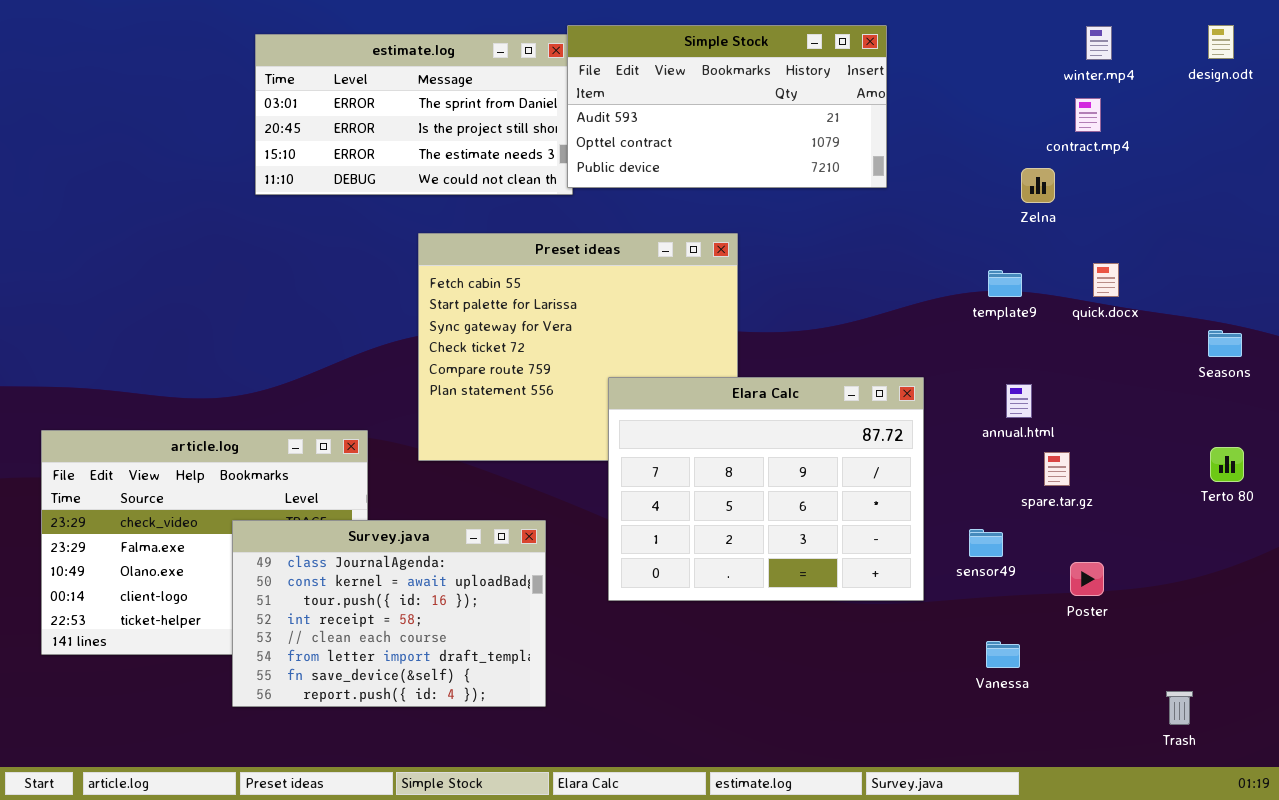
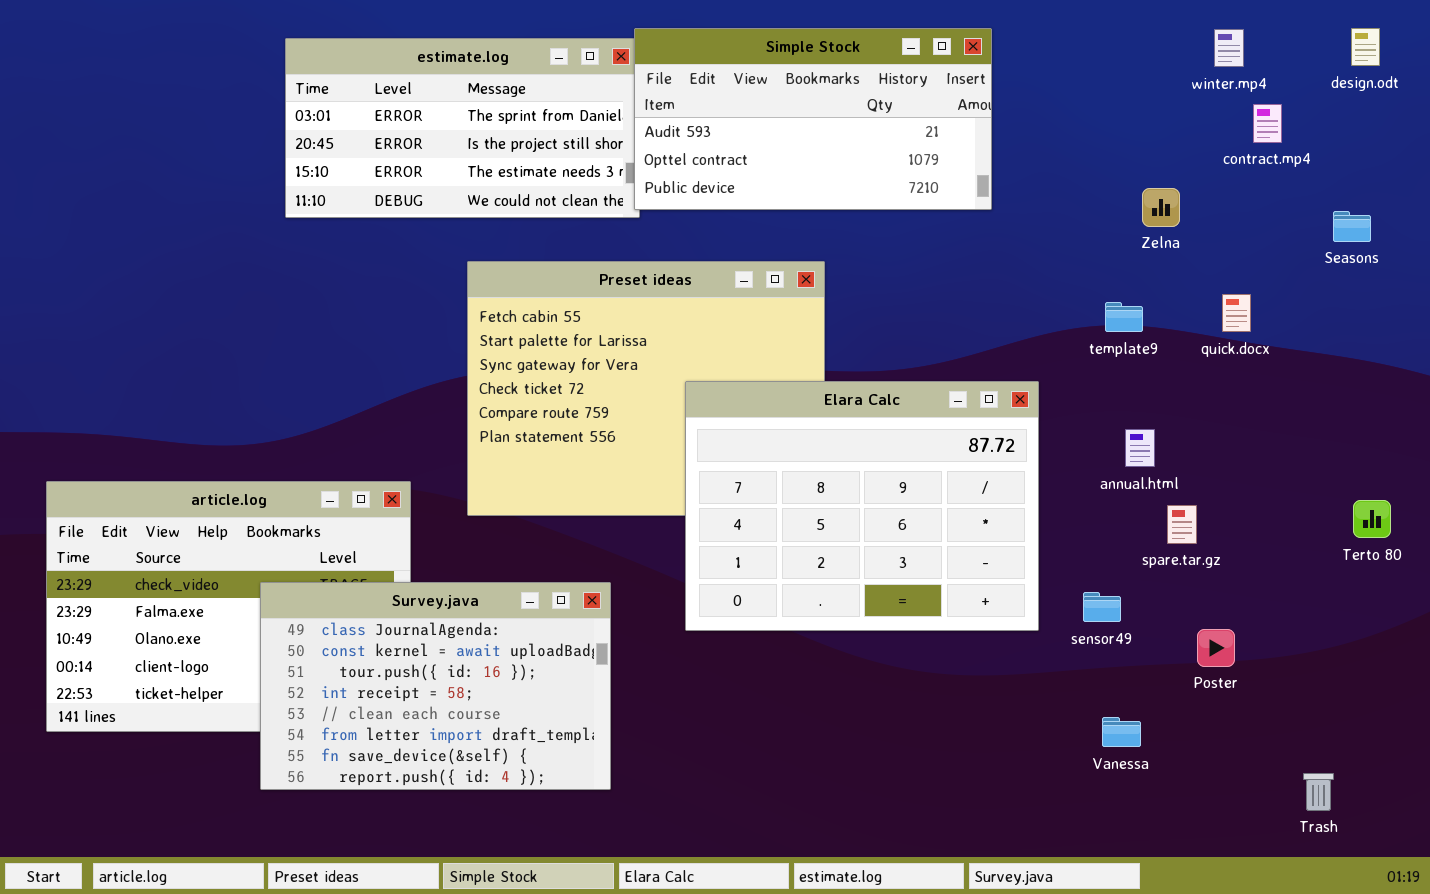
contract.mp4: [1075,98,1101,132] -> [1253,104,1282,143], moved
Seasons: [1208,330,1242,357] -> [1333,211,1371,242], moved
Elara Calc: [608,377,924,601] -> [685,381,1039,631], moved

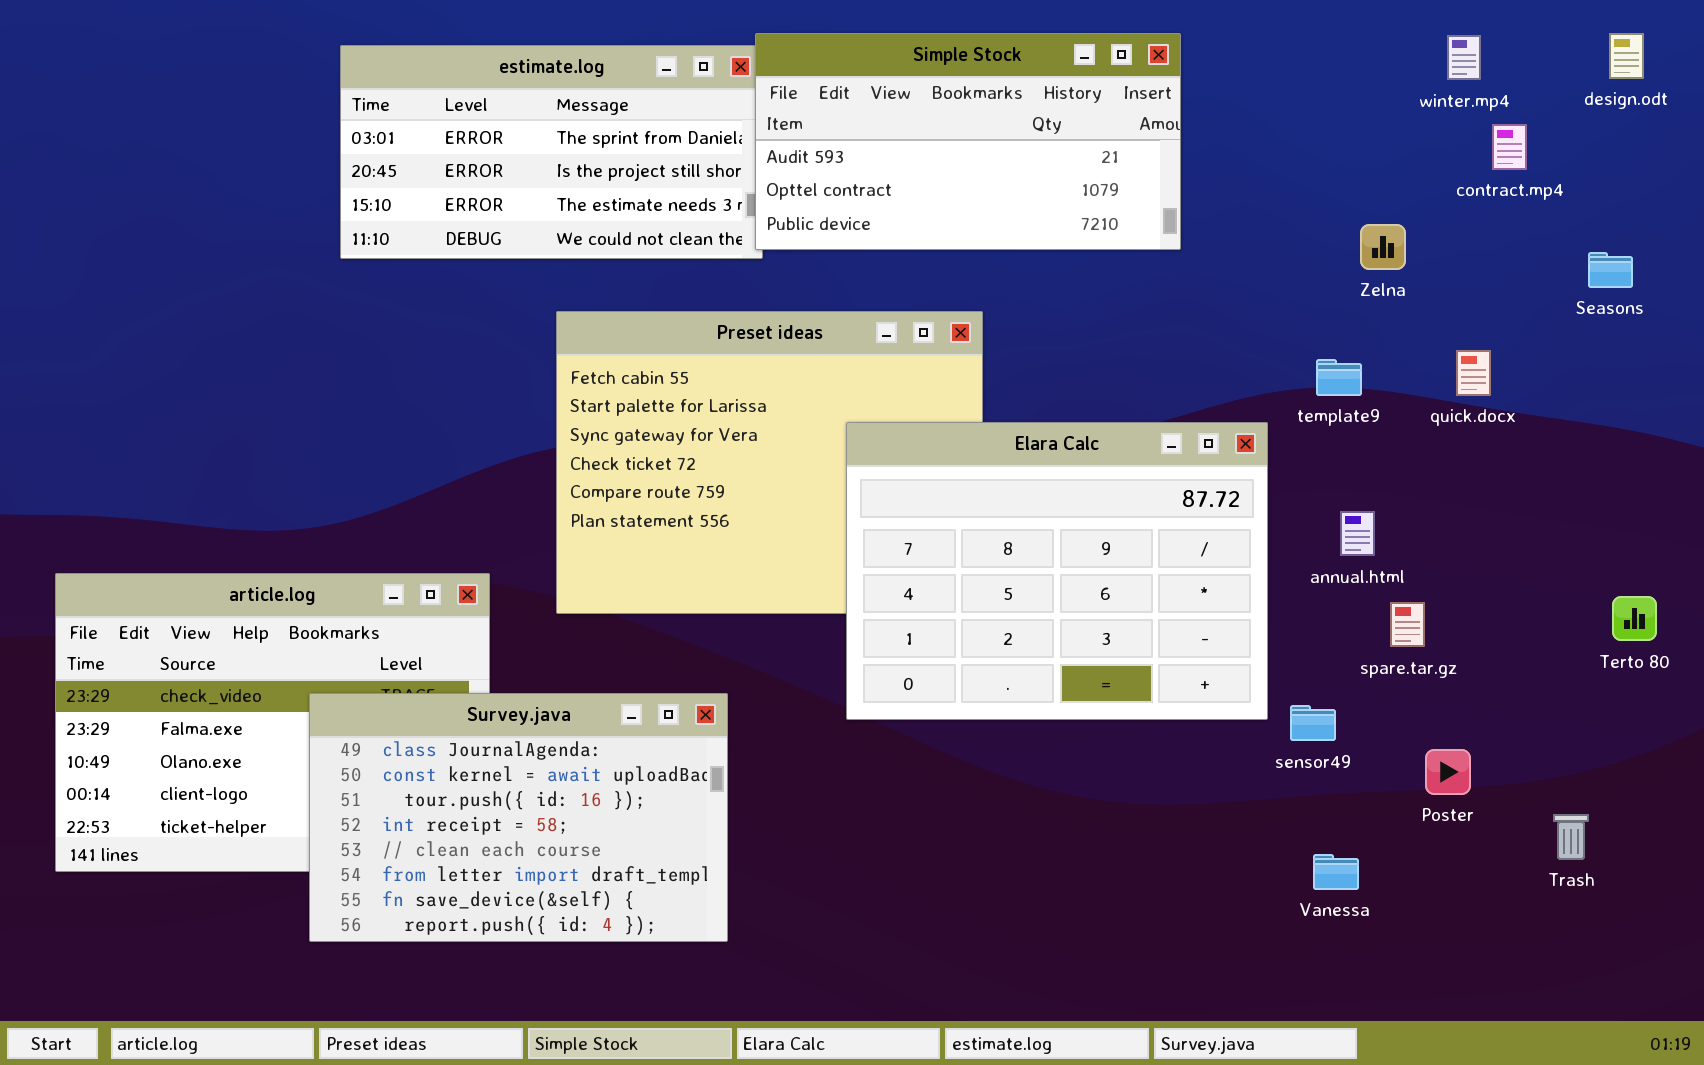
Elara Calc: [685,381,1039,631] -> [846,422,1268,720], moved
Trash: [1303,773,1334,811] -> [1553,814,1589,860], moved

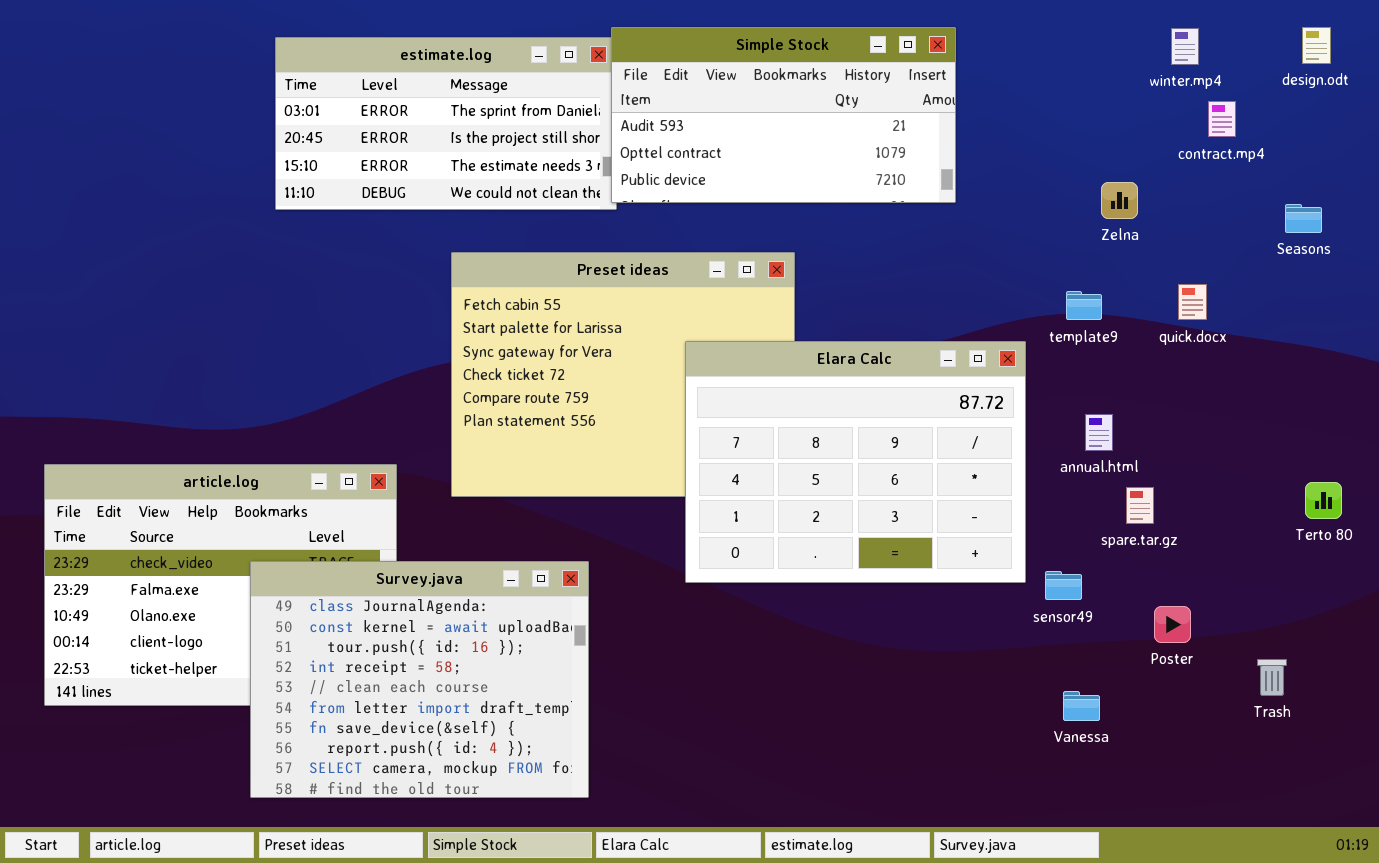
Survey.java: [309,693,728,942] -> [250,561,589,798], resized

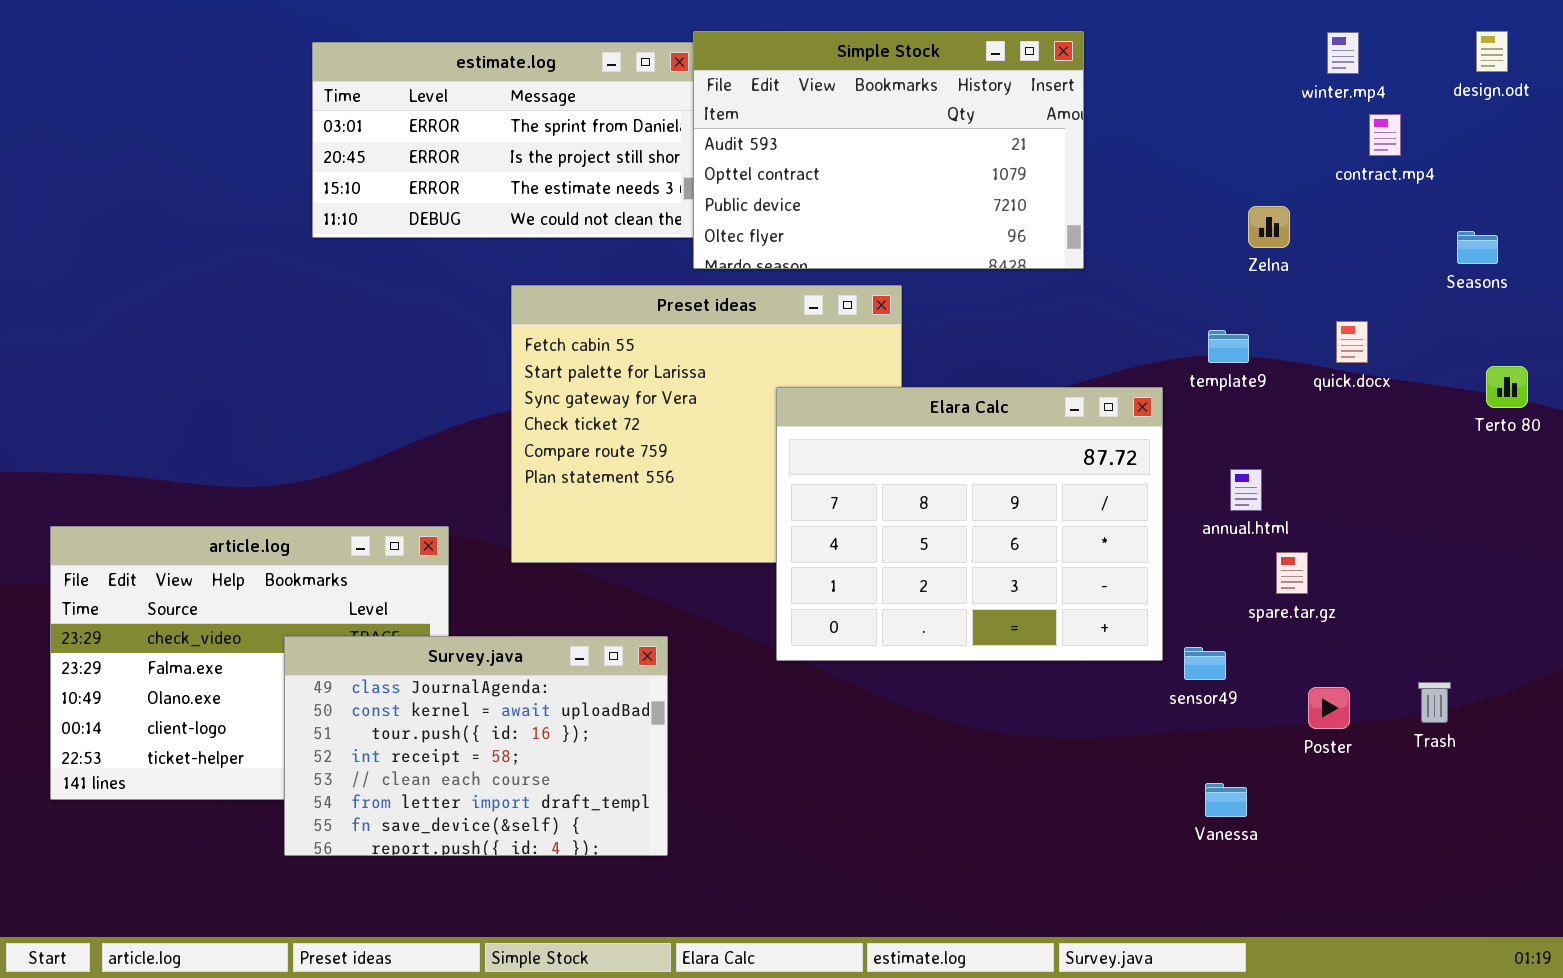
Simple Stock: [611,27,956,203] -> [693,31,1084,269], resized
Terto 80: [1305,482,1342,519] -> [1486,366,1528,408], moved
Survey.java: [250,561,589,798] -> [284,636,668,856], resized
Trash: [1257,659,1287,696] -> [1418,682,1451,723], moved

